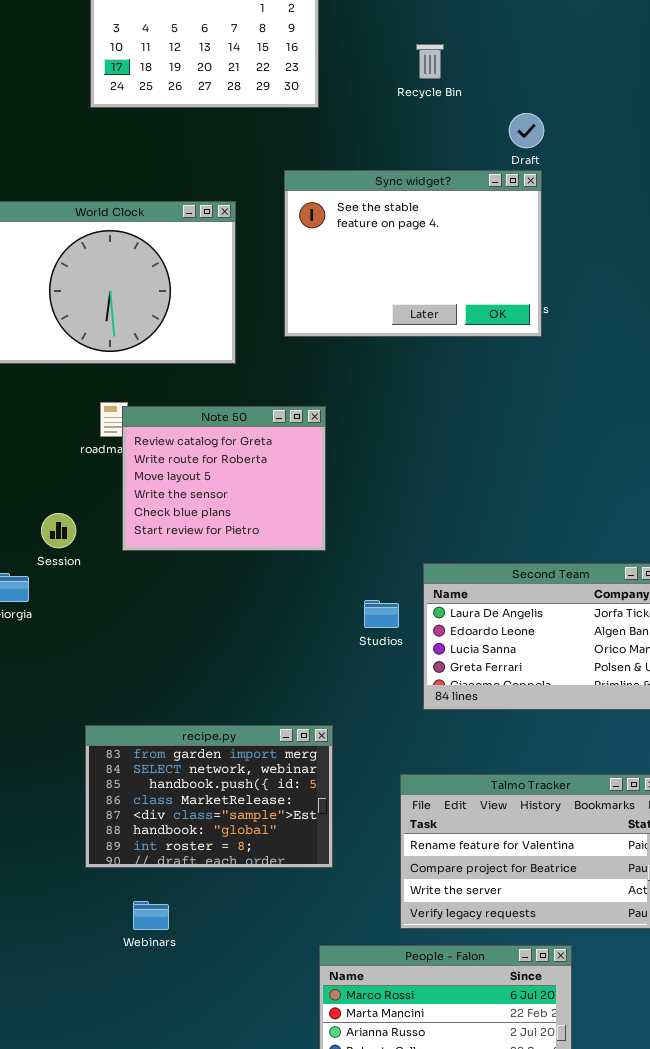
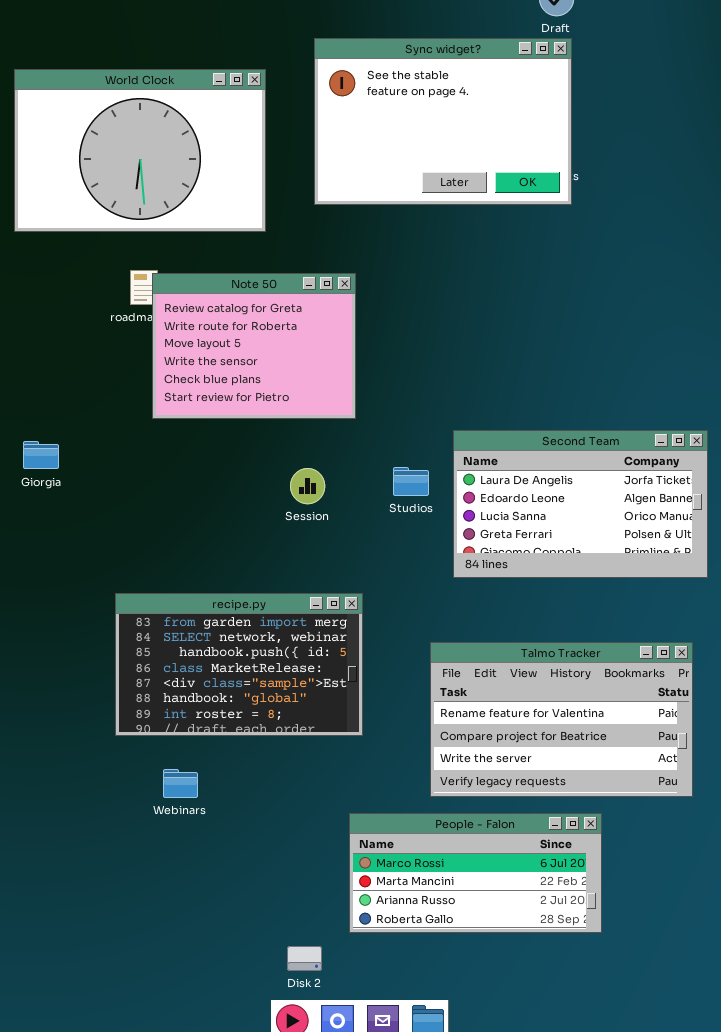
Session: [41,513,76,548] -> [290,468,325,504], moved

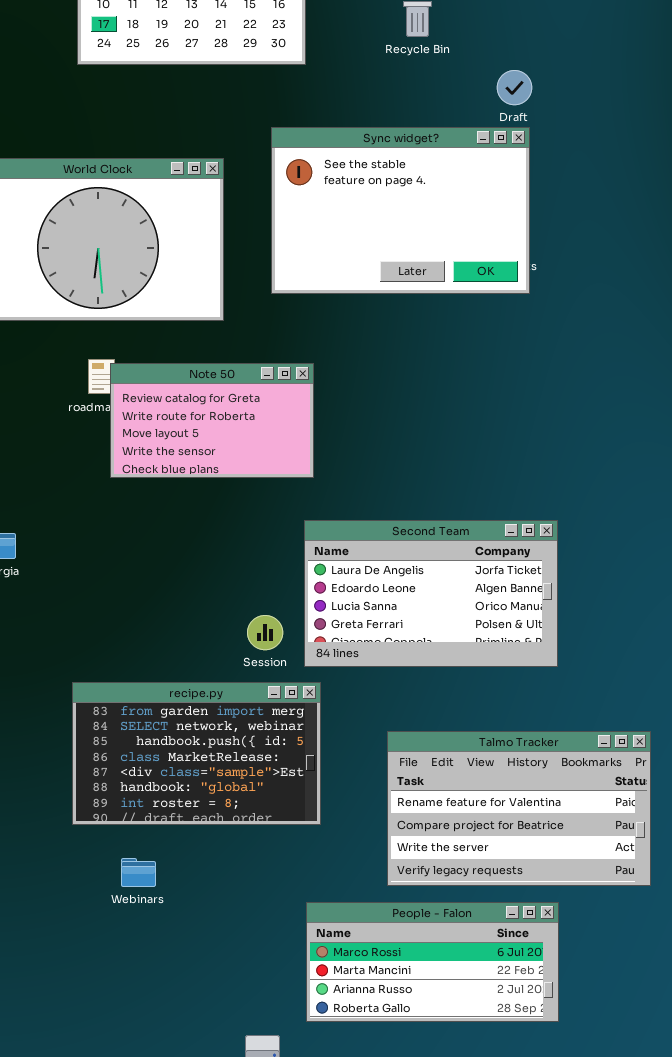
Note 50: [152,273,356,419] -> [110,363,314,478], resized
Second Team: [453,430,708,578] -> [304,520,558,667], moved
Session: [290,468,325,504] -> [247,615,283,650], moved

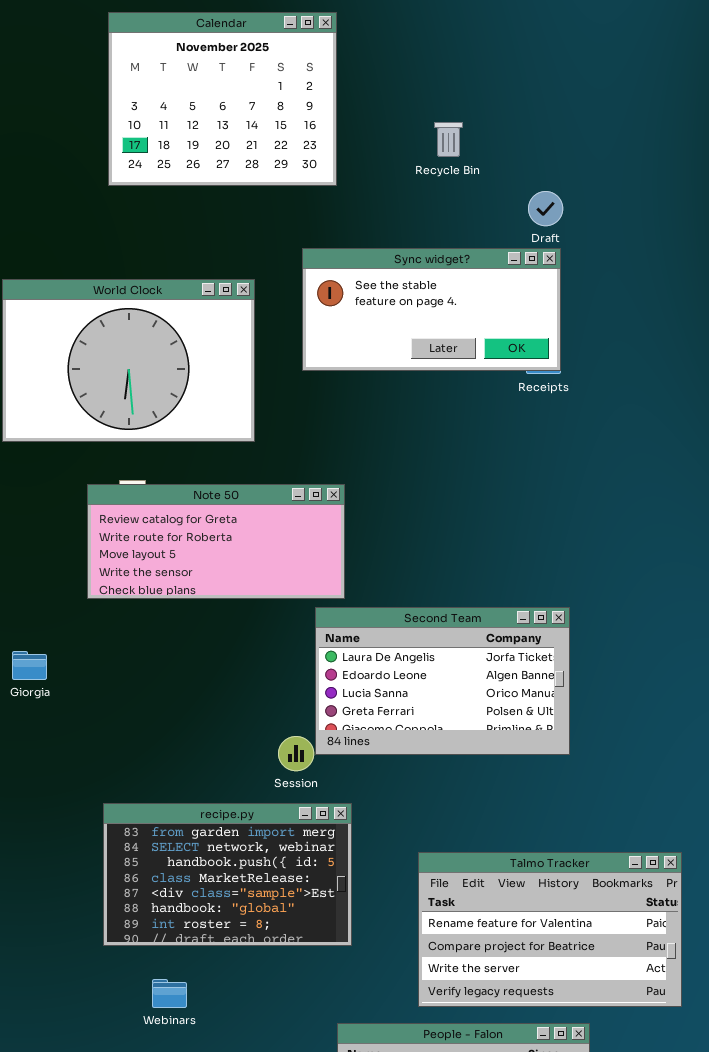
Sync widget?: [271,127,530,294] -> [302,248,561,371], resized
Note 50: [110,363,314,478] -> [87,484,345,599], resized
Second Team: [304,520,558,667] -> [315,607,570,755], moved

